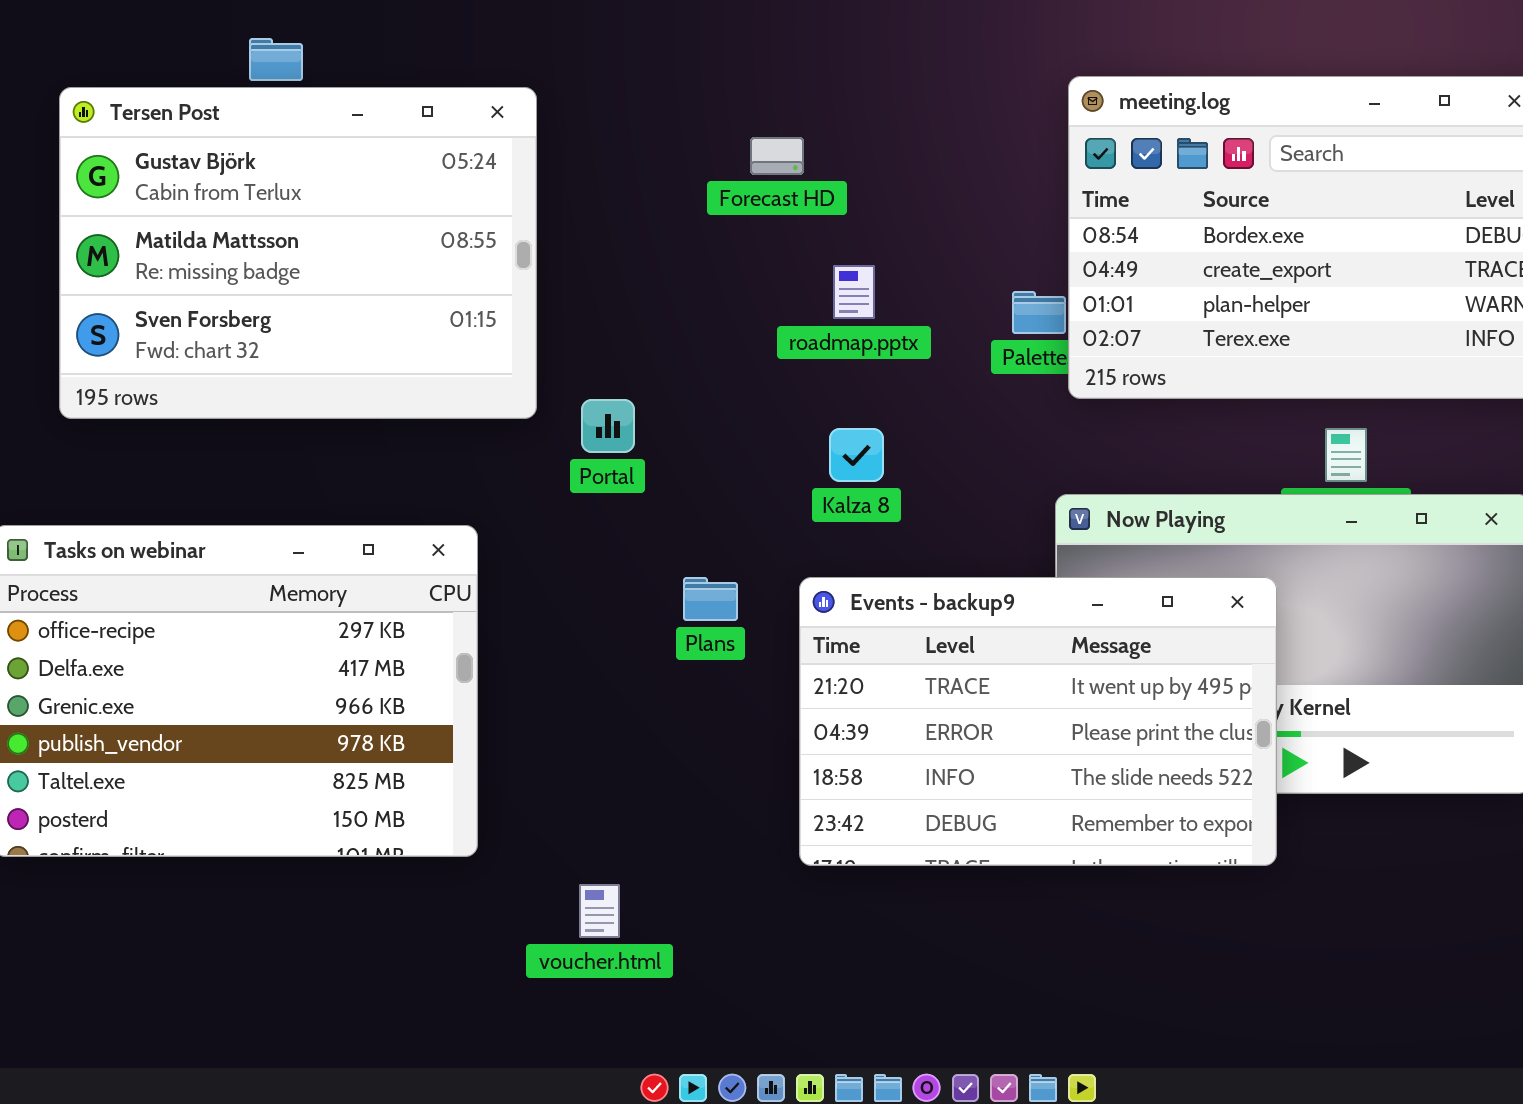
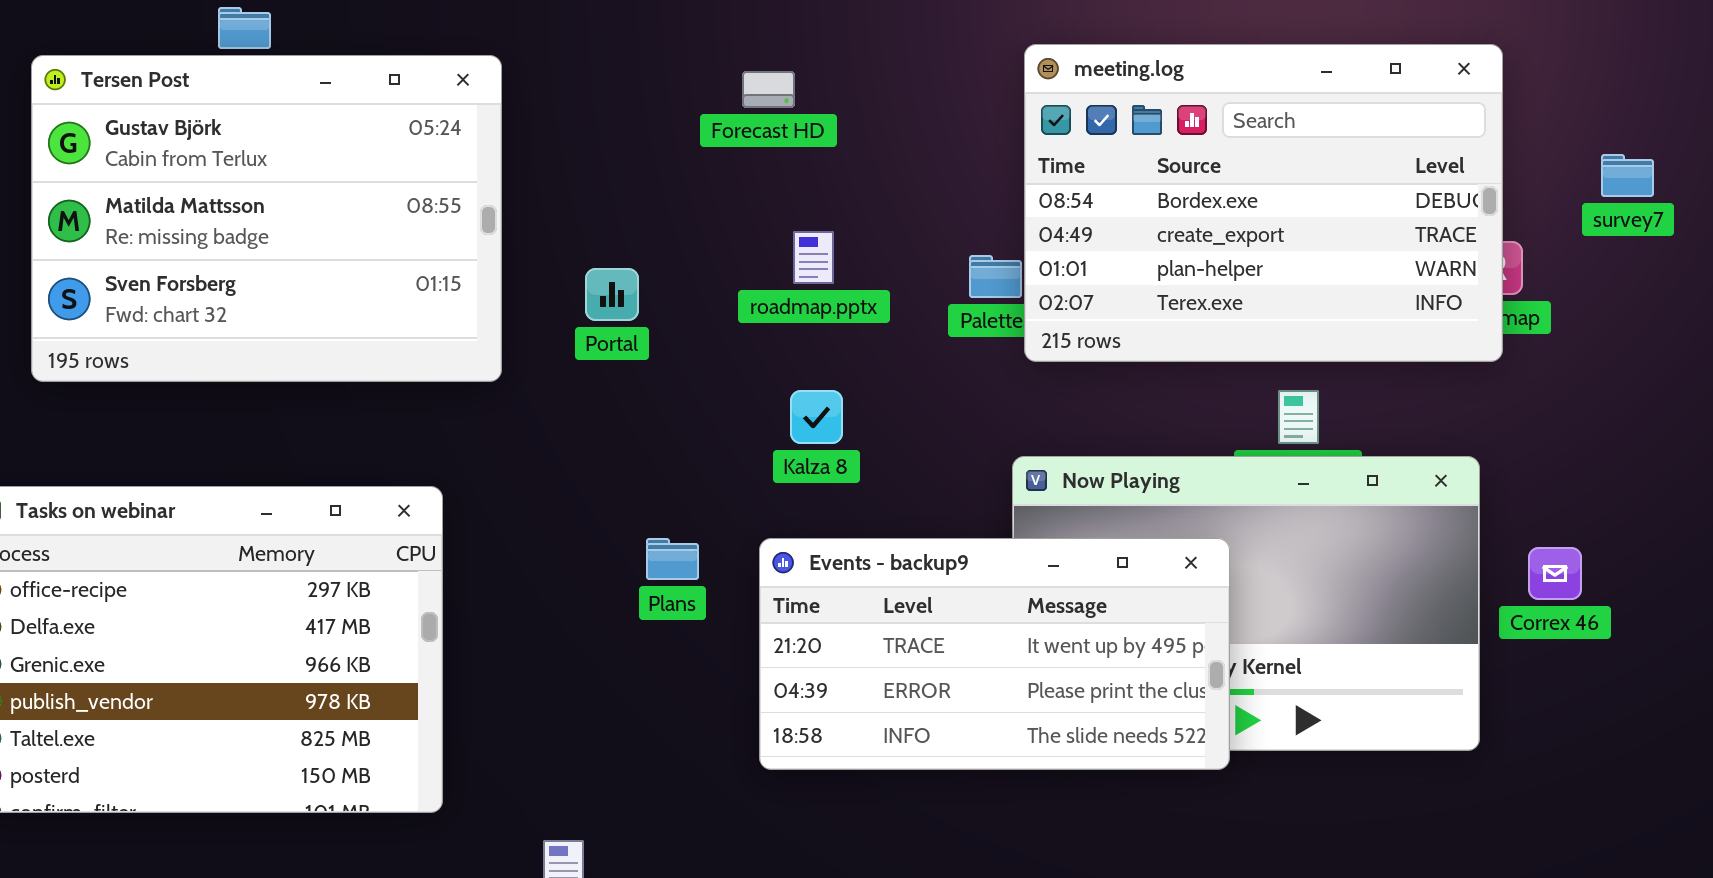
Forecast HD: [750,137,804,175] -> [742,71,795,108], moved
Portal: [581,399,635,453] -> [585,268,639,321], moved
Events - backup9: [799,577,1277,866] -> [759,538,1230,770], resized

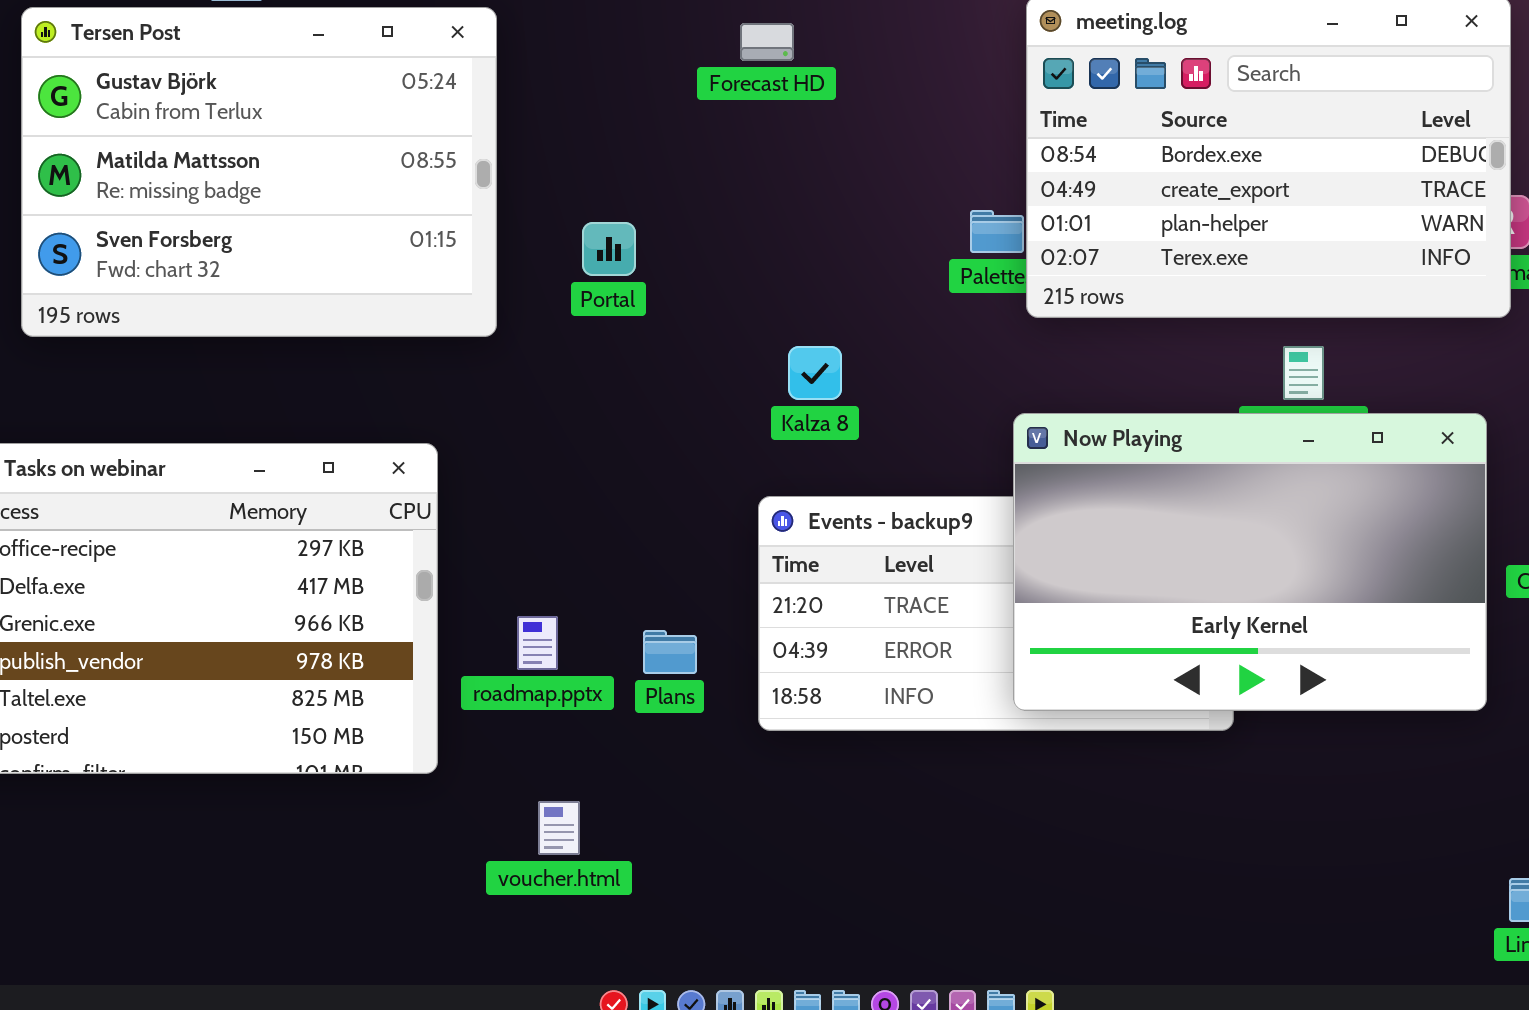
roadmap.pptx: [793,231,834,284] -> [517,616,558,670], moved
Now Playing: [1012,456,1480,751] -> [1013,413,1487,711], raised
Plans: [646,538,699,580] -> [643,630,697,674], moved

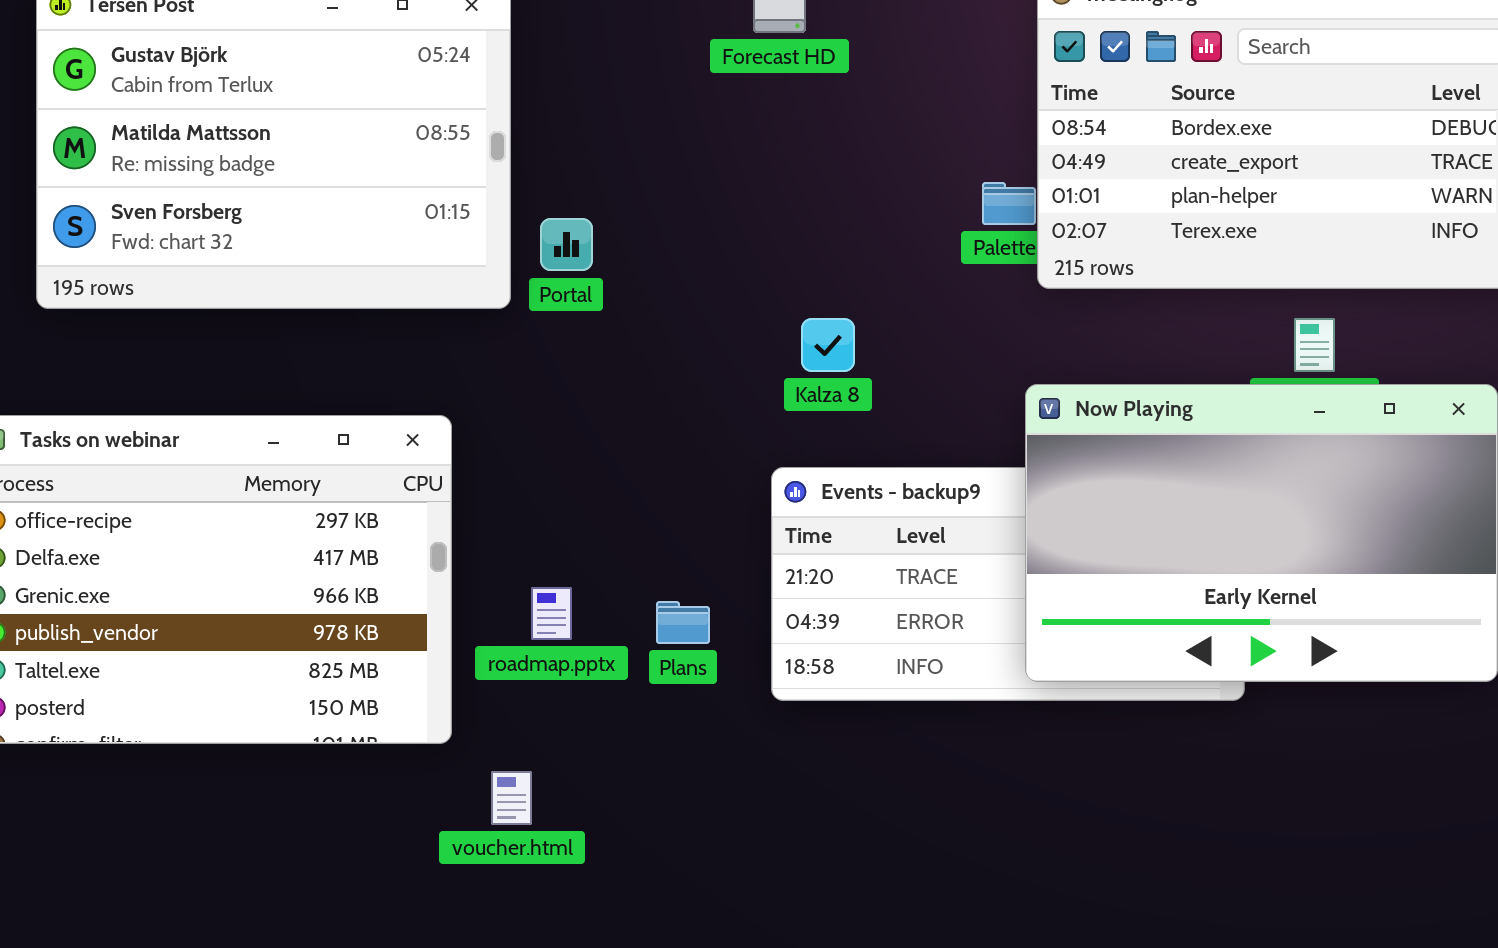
Portal: [582,222,636,276] -> [540,218,593,271], moved
voucher.html: [538,801,580,855] -> [491,771,532,825], moved

